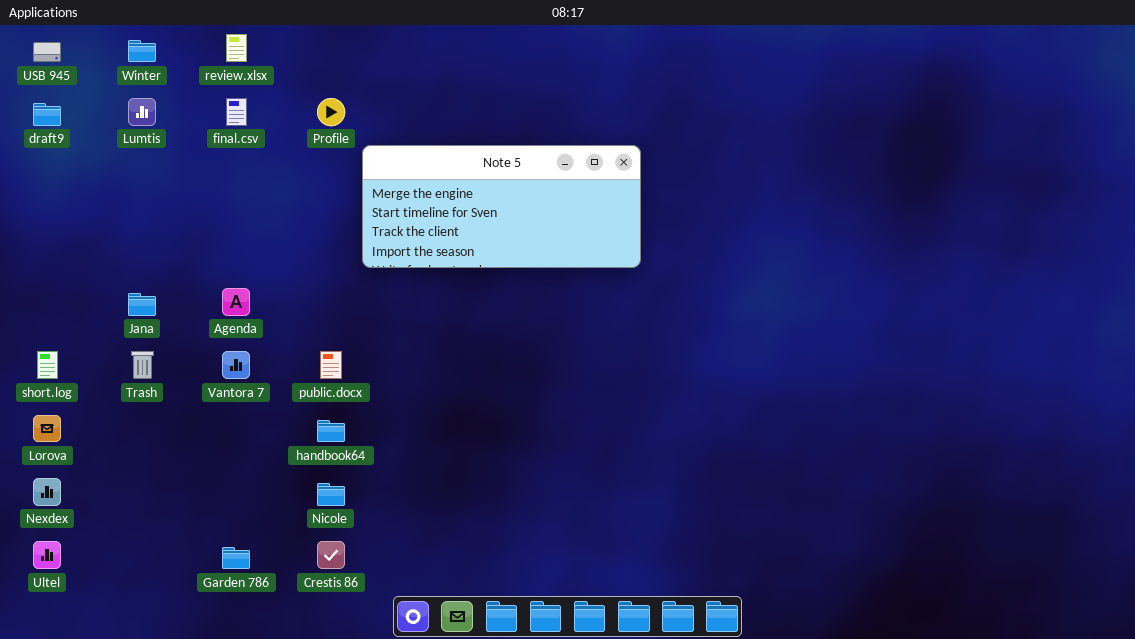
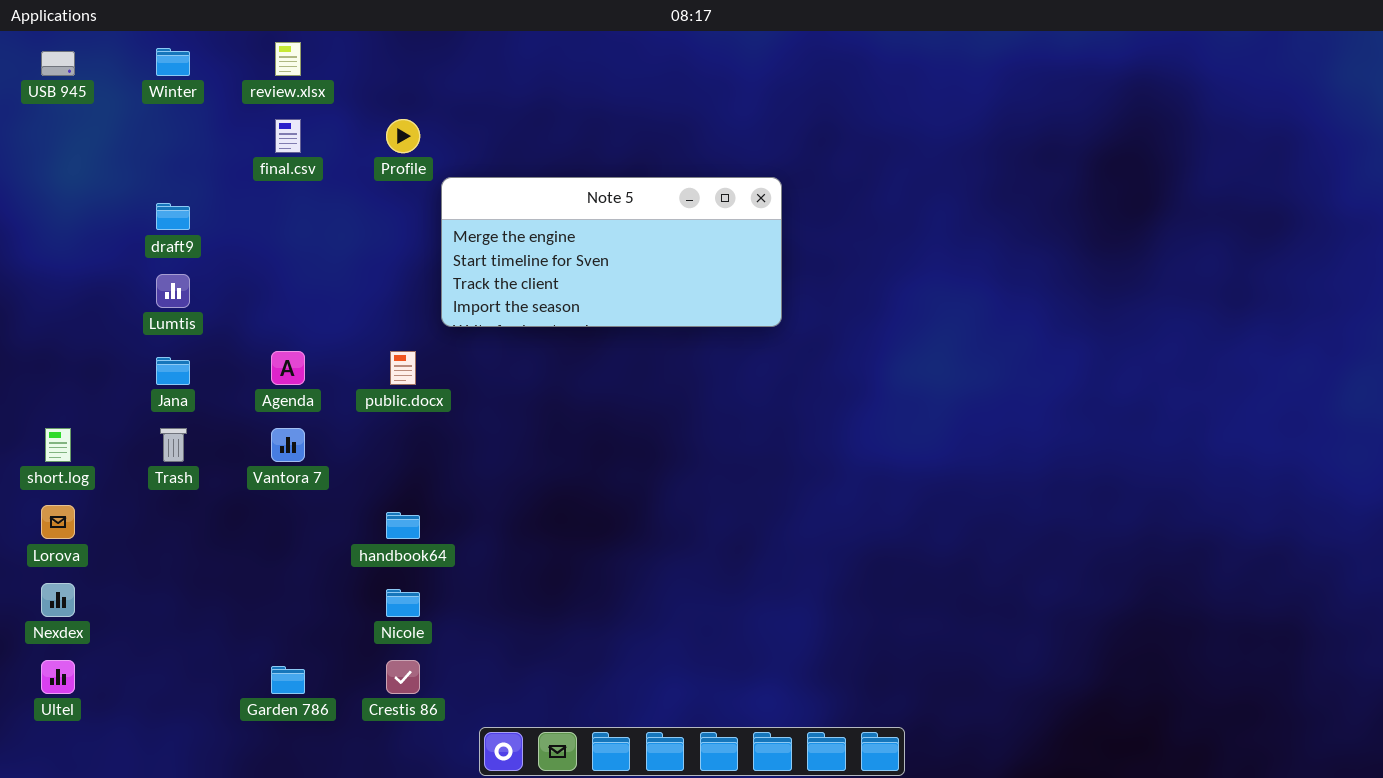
Lumtis: [128,98,156,126] -> [156,274,190,308], moved
draft9: [33,103,61,126] -> [156,203,190,230], moved
public.docx: [320,351,342,379] -> [390,351,416,385], moved

